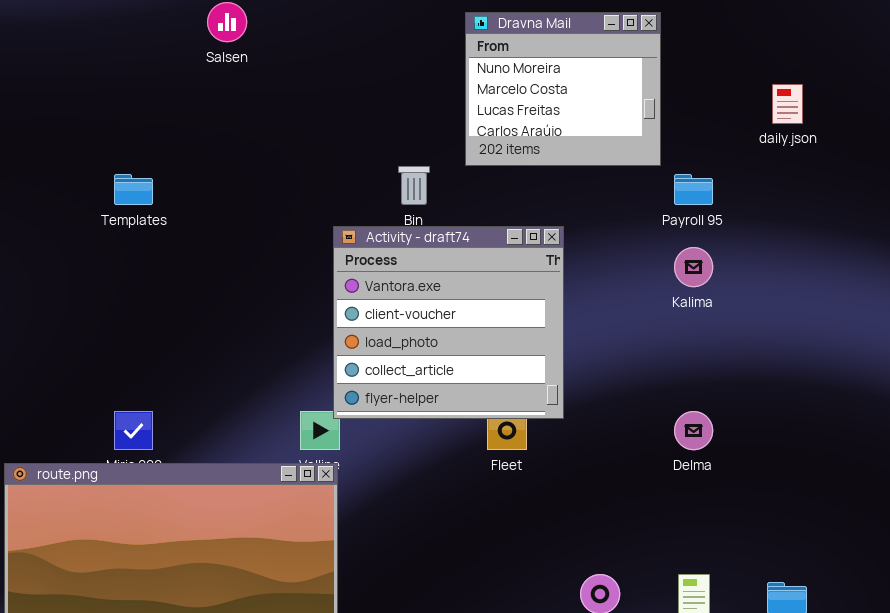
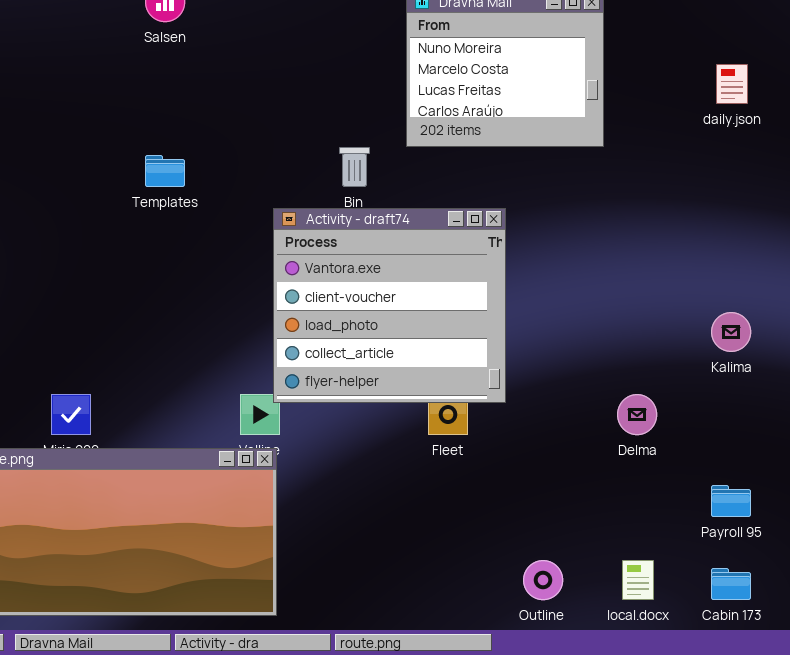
Templates: [114,174,153,205] -> [145,155,185,187], moved
Payroll 95: [674,174,713,205] -> [711,485,751,517], moved
Kalima: [674,247,713,287] -> [711,312,751,352], moved

